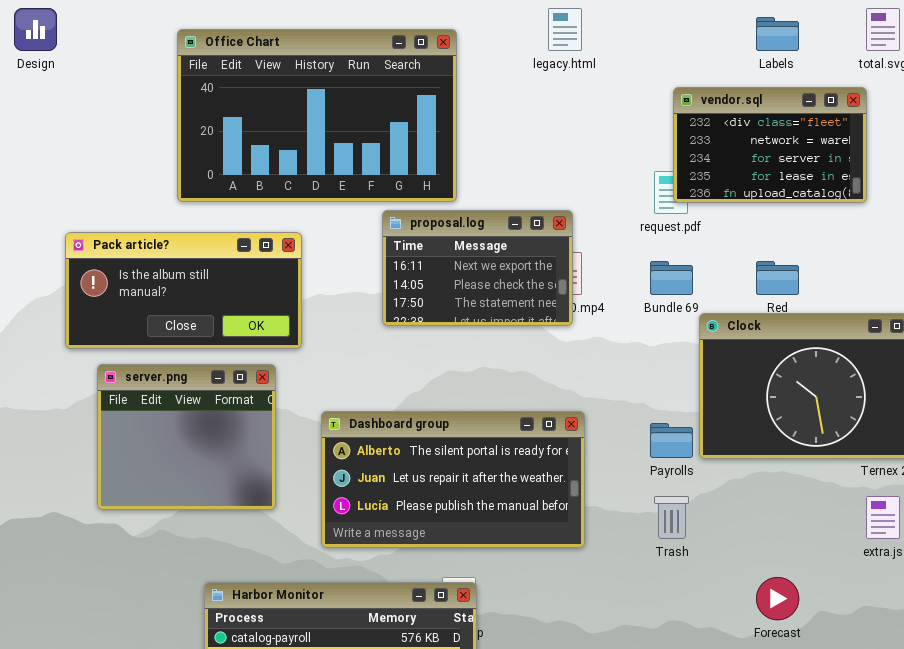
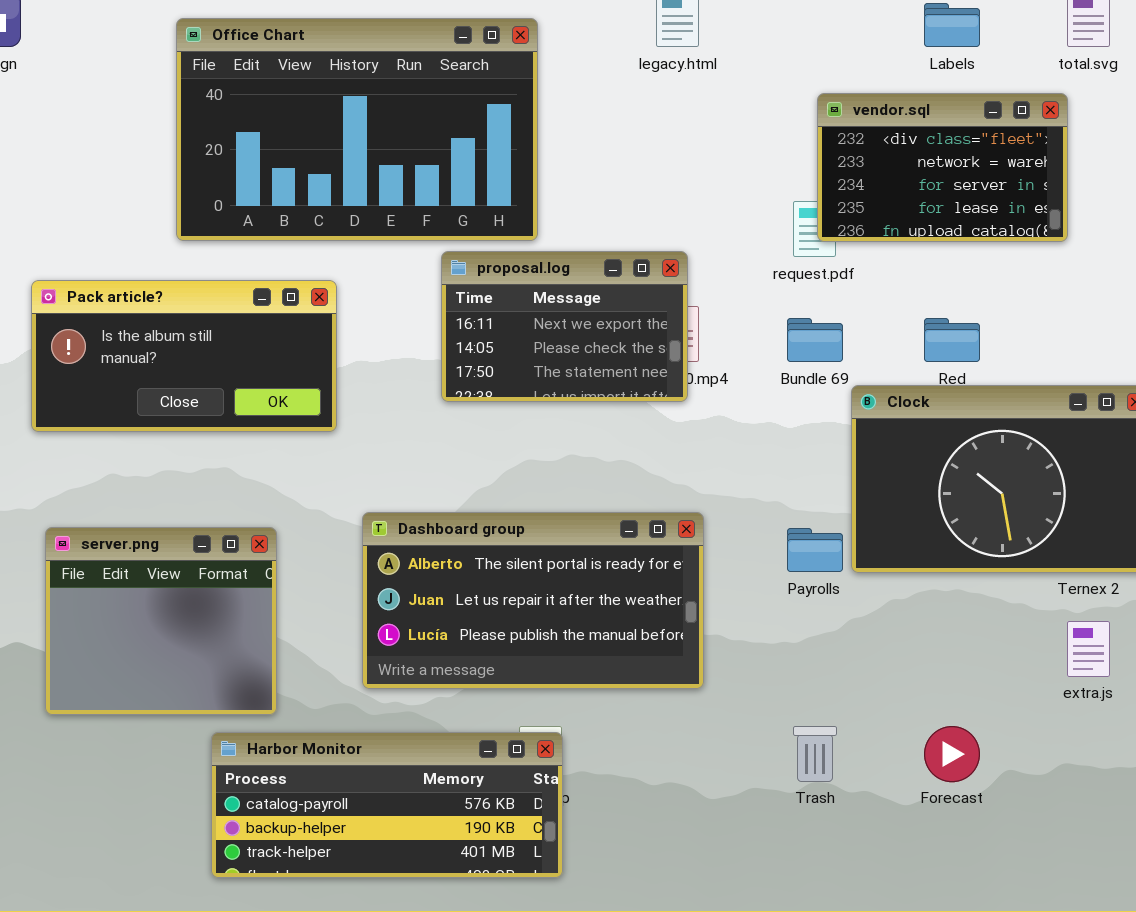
server.png: [97,364,276,510] -> [45,527,277,715], moved
Trash: [654,496,689,539] -> [793,726,837,782], moved

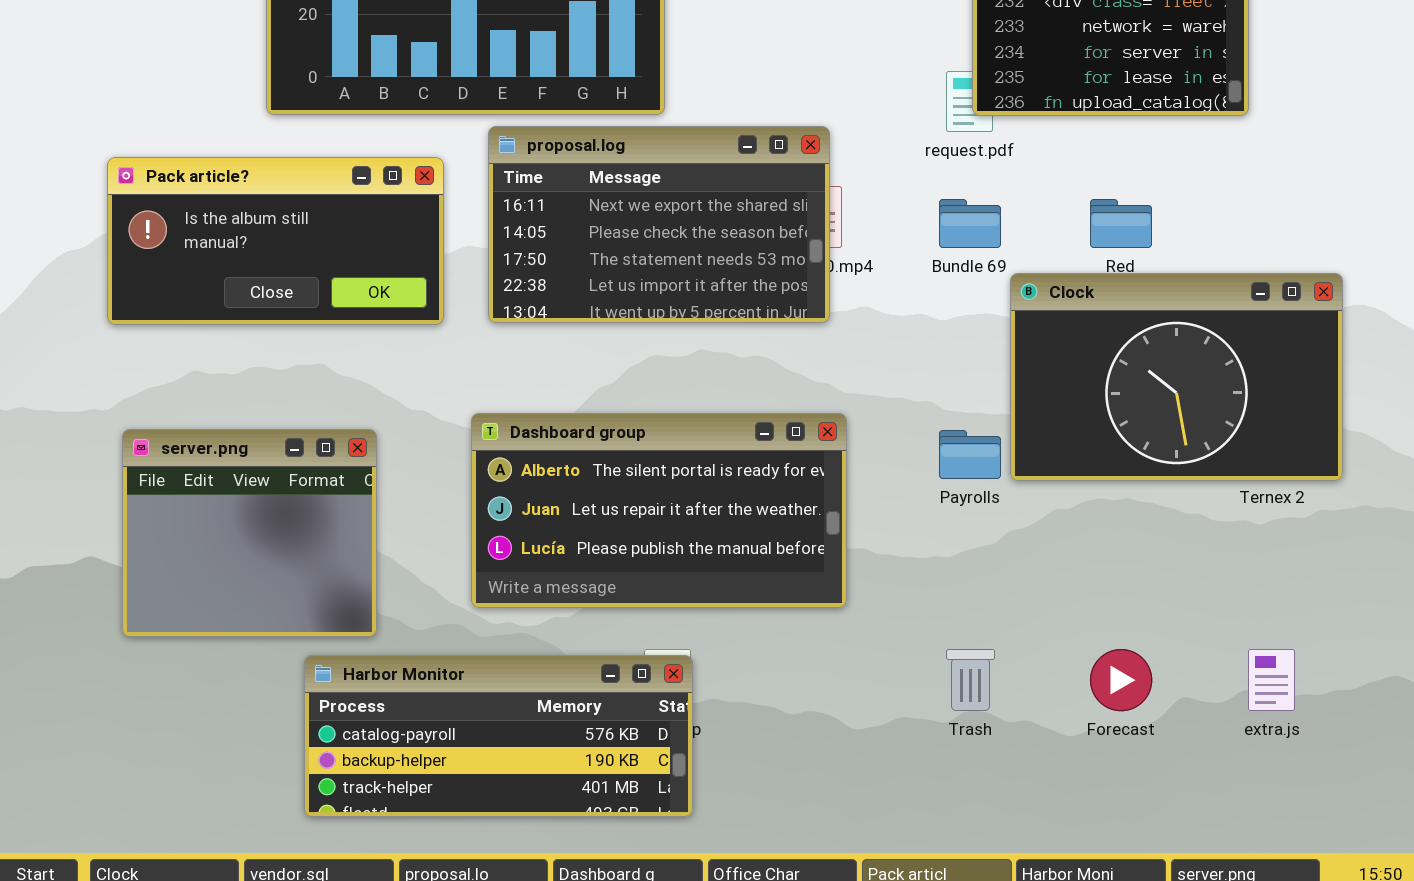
proposal.log: [441,251,688,402] -> [488,126,830,323], resized
extra.js: [1067,621,1110,677] -> [1248,649,1295,711], moved

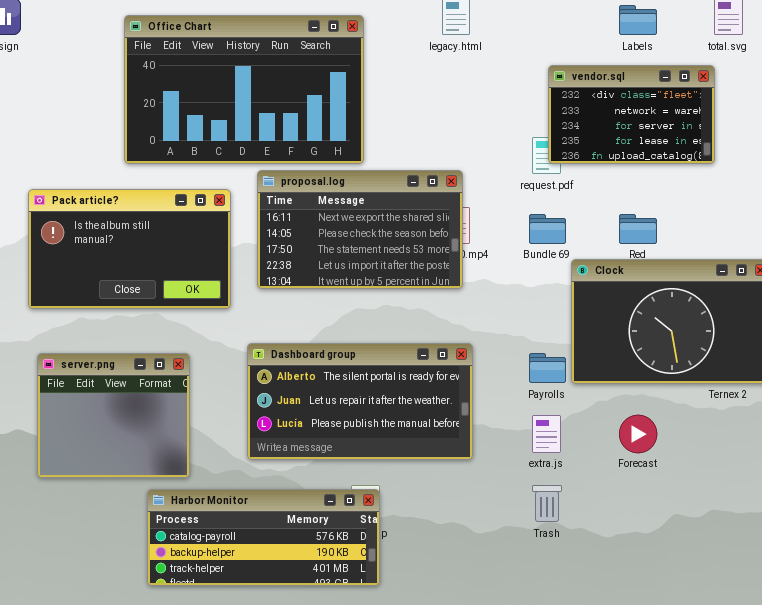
Pack article?: [107,157,444,325] -> [28,189,231,309], resized
Forecast: [1090,649,1152,711] -> [619,415,657,453], moved
extra.js: [1248,649,1295,711] -> [532,415,561,453], moved

